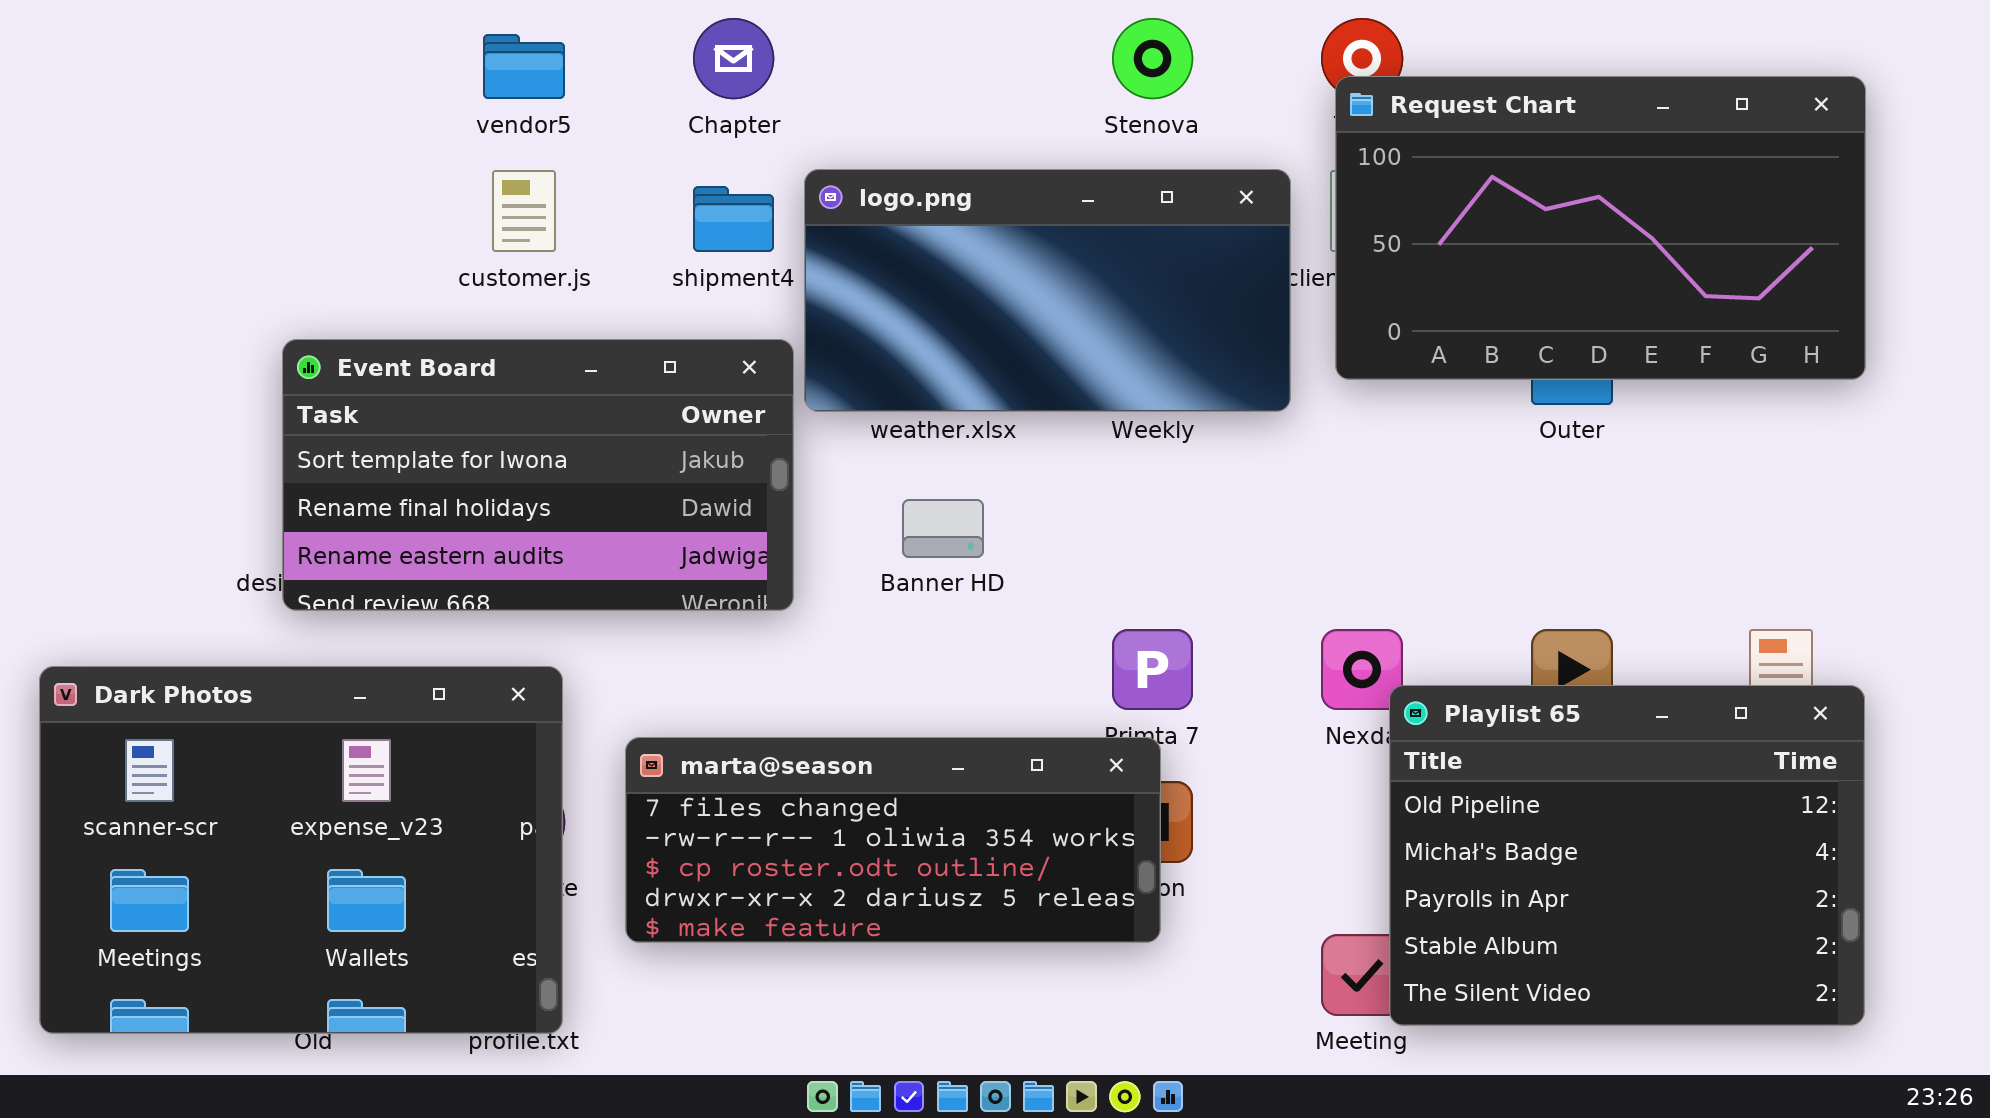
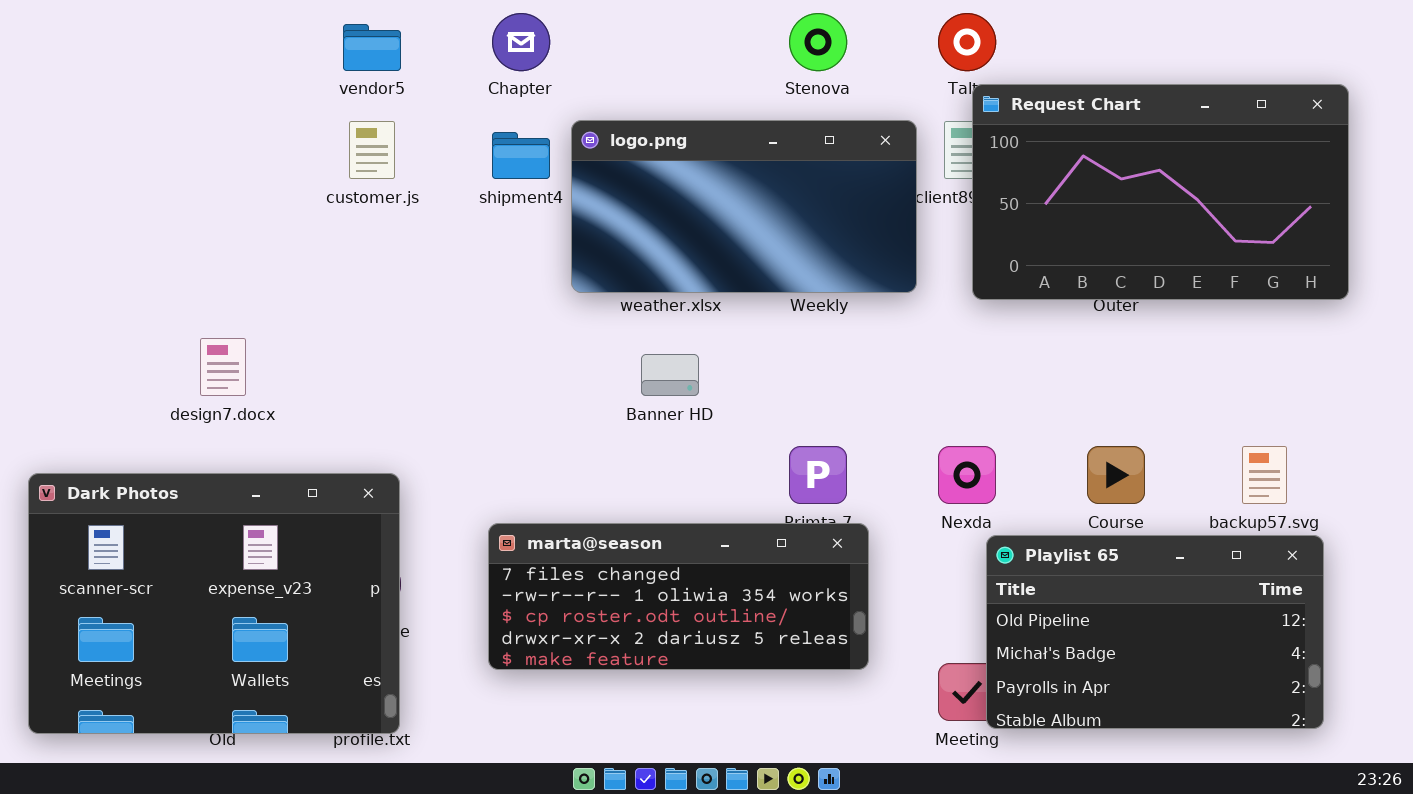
Request Chart: [1335,76,1866,380] -> [972,84,1349,300], moved
Event Board: [282,339,794,611] -> none, closed
Playlist 65: [1389,685,1865,1026] -> [986,535,1324,729], resized
marta@season: [625,737,1161,943] -> [488,523,869,670], moved

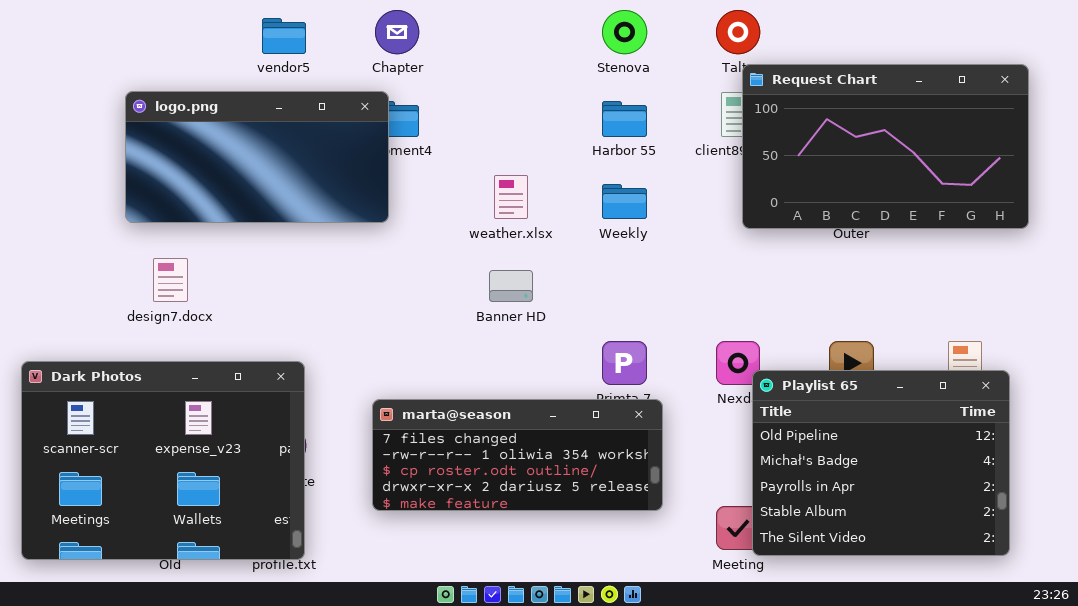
logo.png: [571,120,917,293] -> [125,91,389,223], moved
Playlist 65: [986,535,1324,729] -> [752,370,1010,556], resized

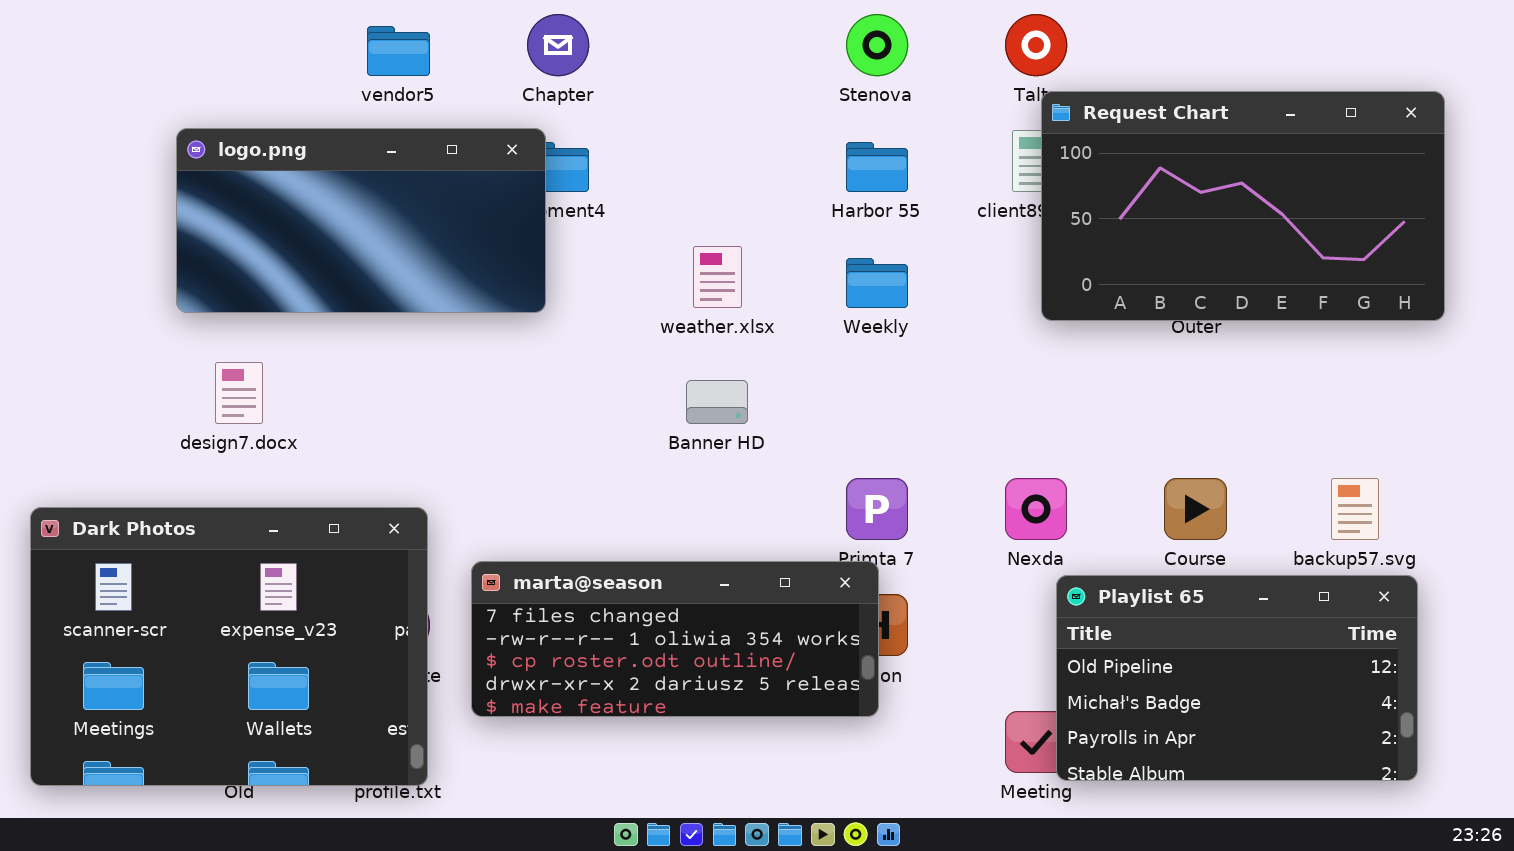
Playlist 65: [752,370,1010,556] -> [1056,575,1418,781], resized
marta@season: [372,399,663,511] -> [471,561,879,717], moved

